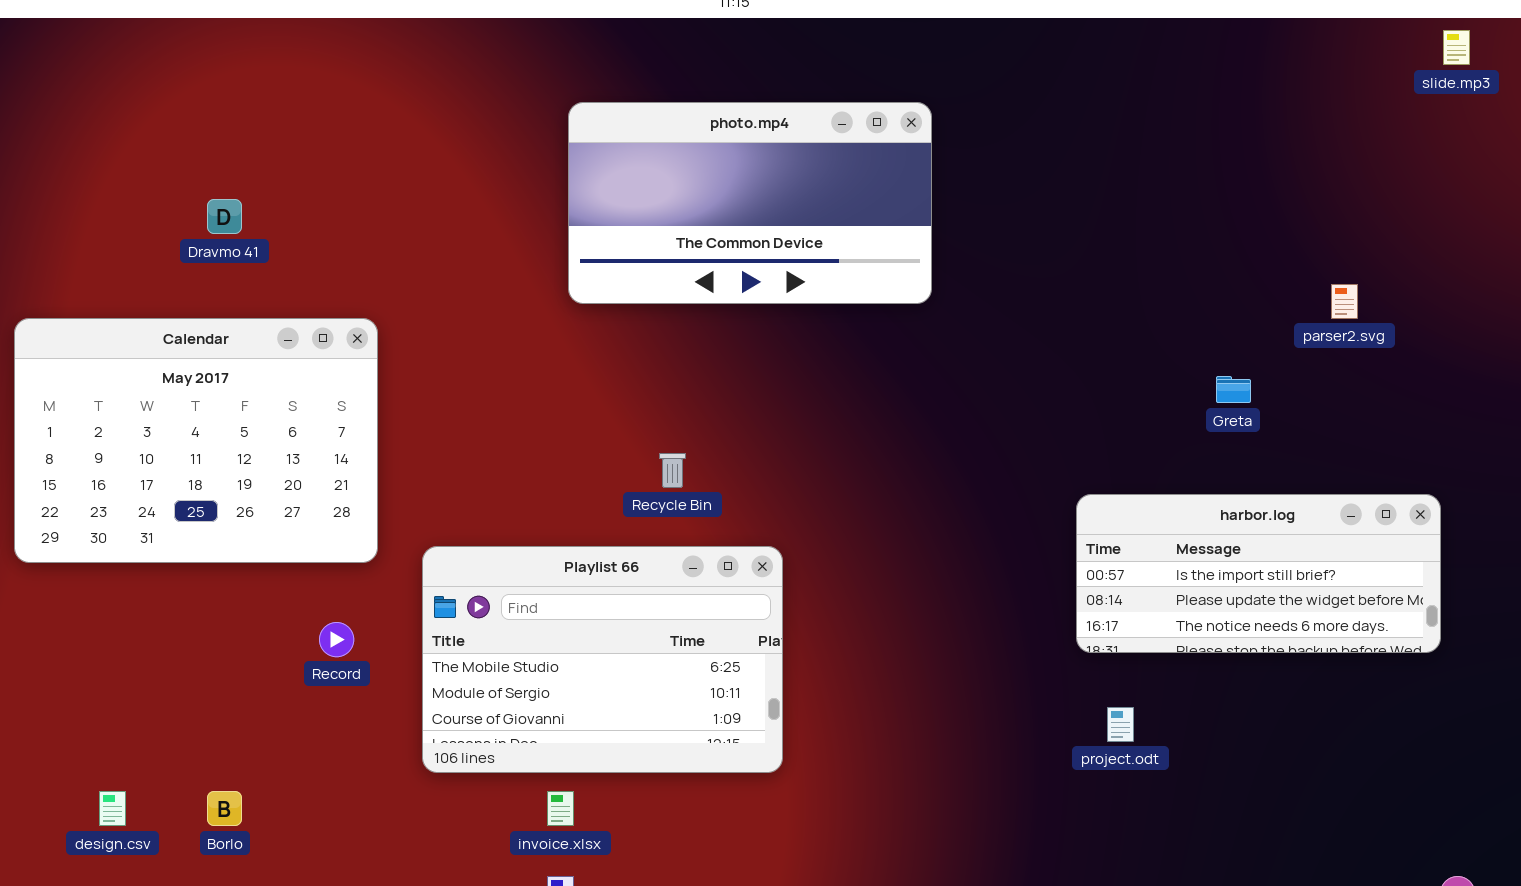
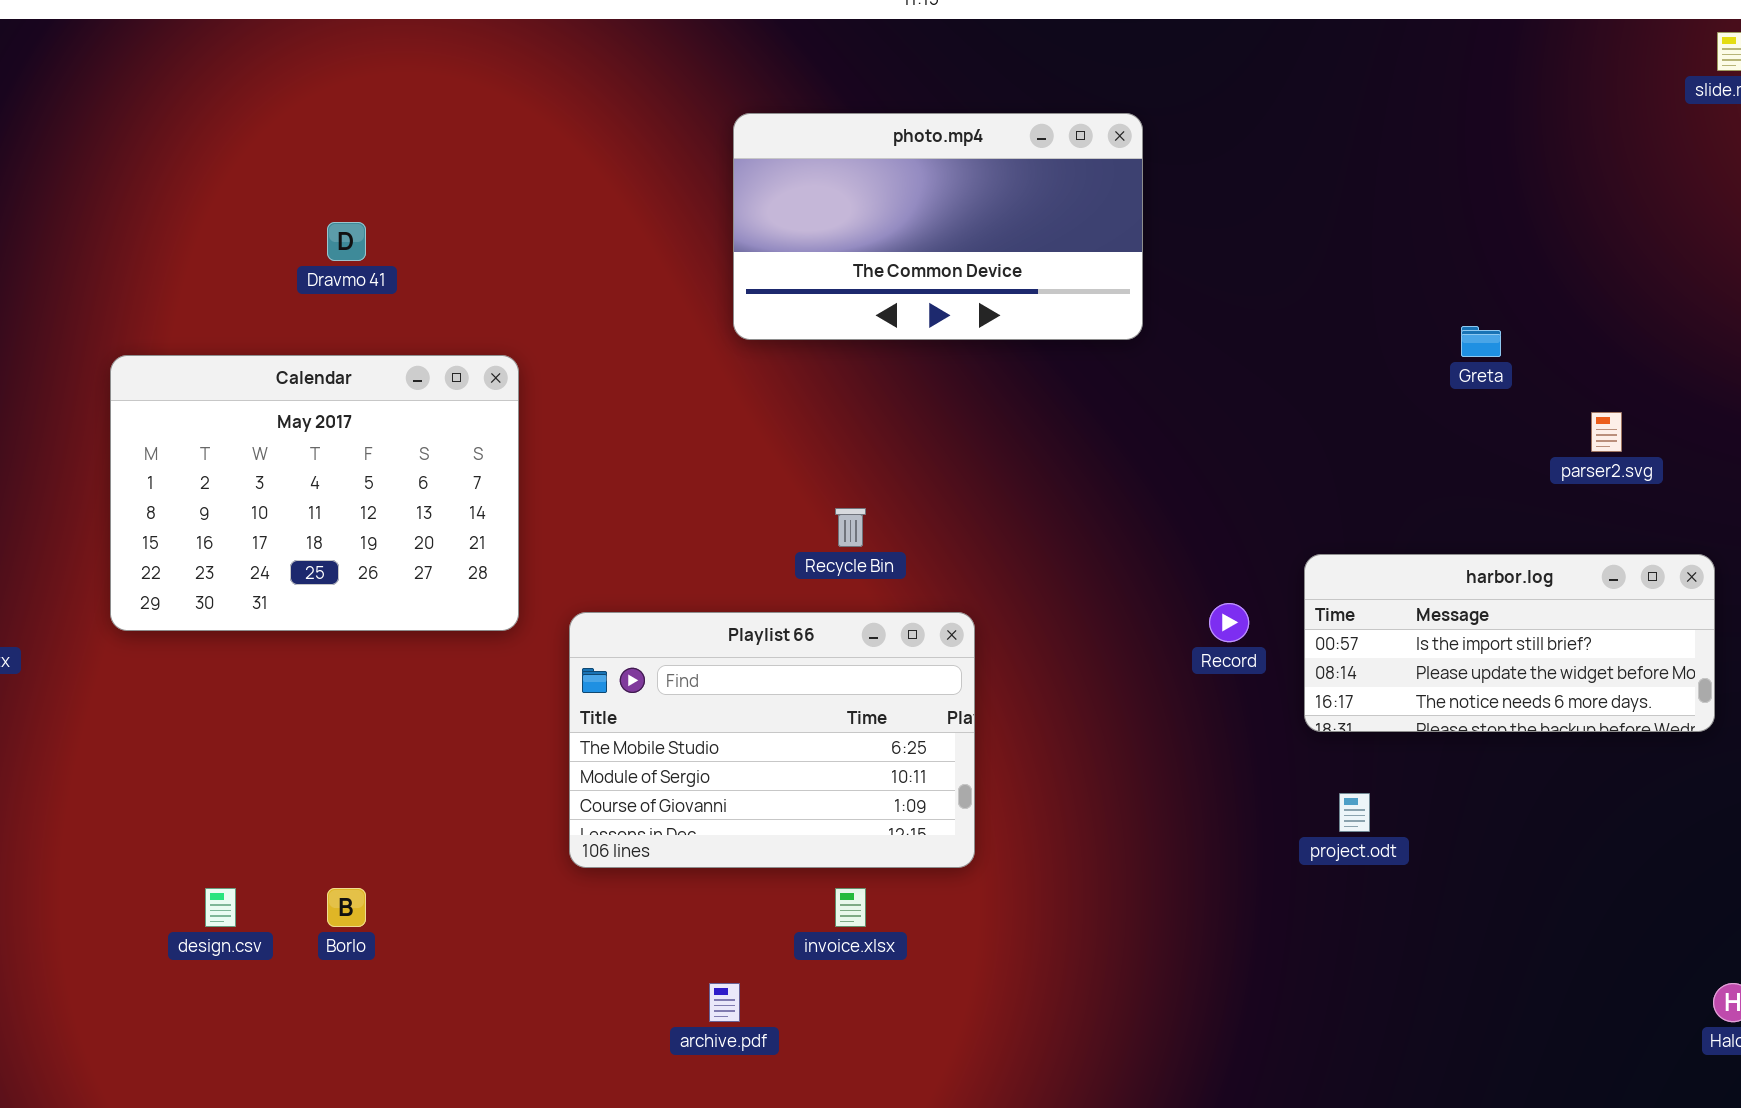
parser2.svg: [1331,284,1358,319] -> [1591,412,1622,452], moved
Greta: [1216,376,1251,403] -> [1461,326,1501,357], moved
Record: [319,622,354,657] -> [1209,603,1249,642], moved
invoice.xlsx: [547,791,574,826] -> [835,888,866,927], moved

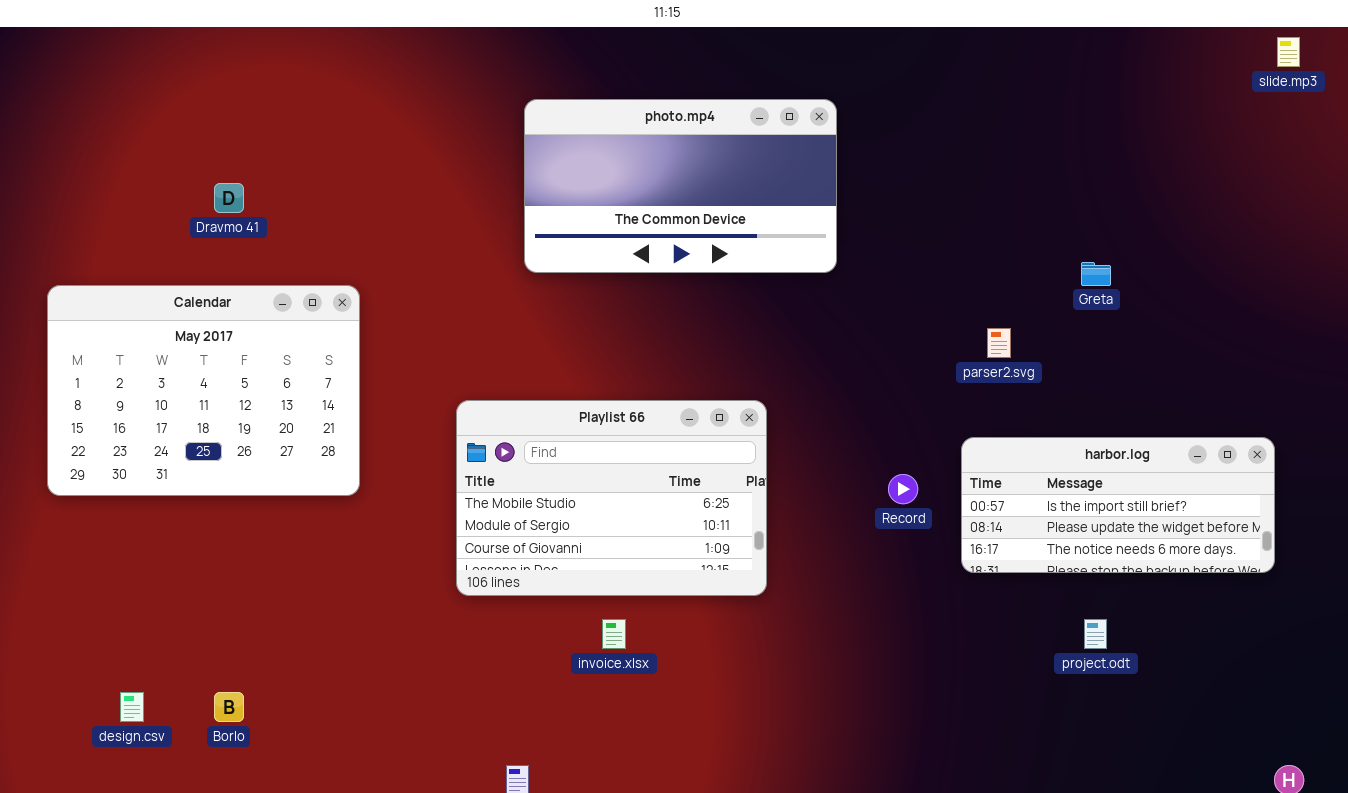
parser2.svg: [1591,412,1622,452] -> [987,328,1011,358], moved
Playlist 66: [569,612,975,868] -> [456,400,767,596], moved
project.odt: [1339,793,1370,832] -> [1084,619,1107,649], moved
invoice.xlsx: [835,888,866,927] -> [602,619,626,649], moved

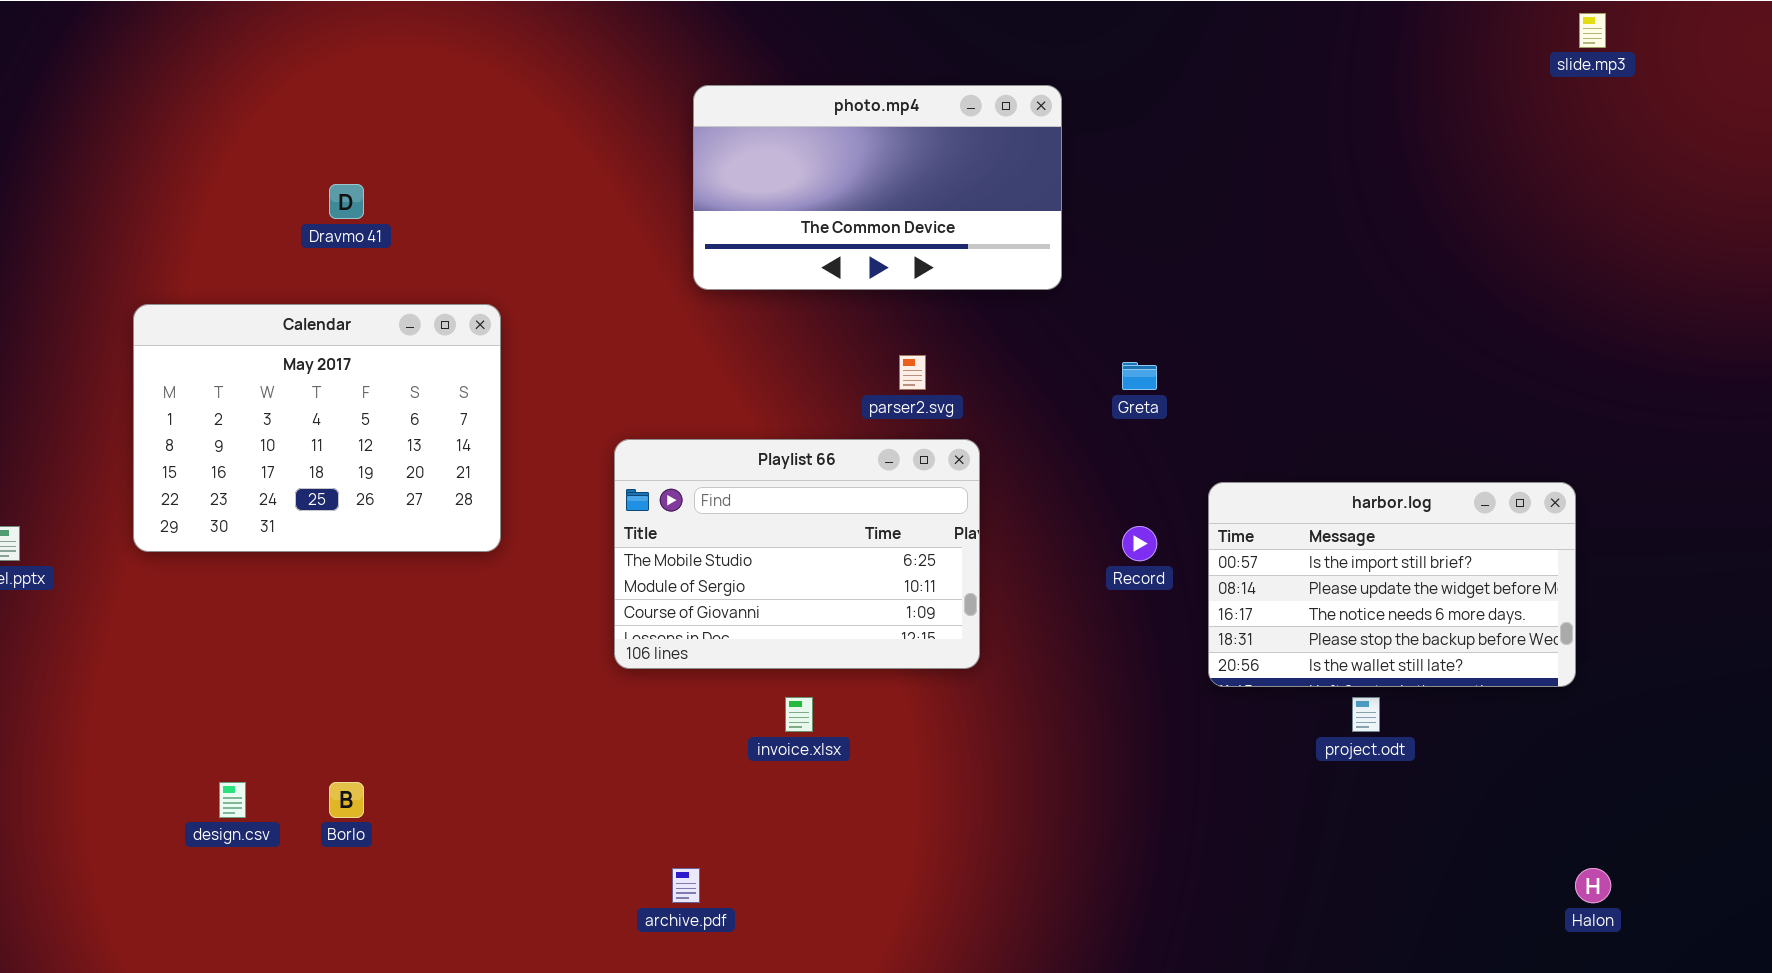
Greta: [1081,262,1111,286] -> [1122,362,1157,390], moved
parser2.svg: [987,328,1011,358] -> [899,355,926,390], moved
harbor.log: [961,437,1275,573] -> [1208,482,1576,687], resized

